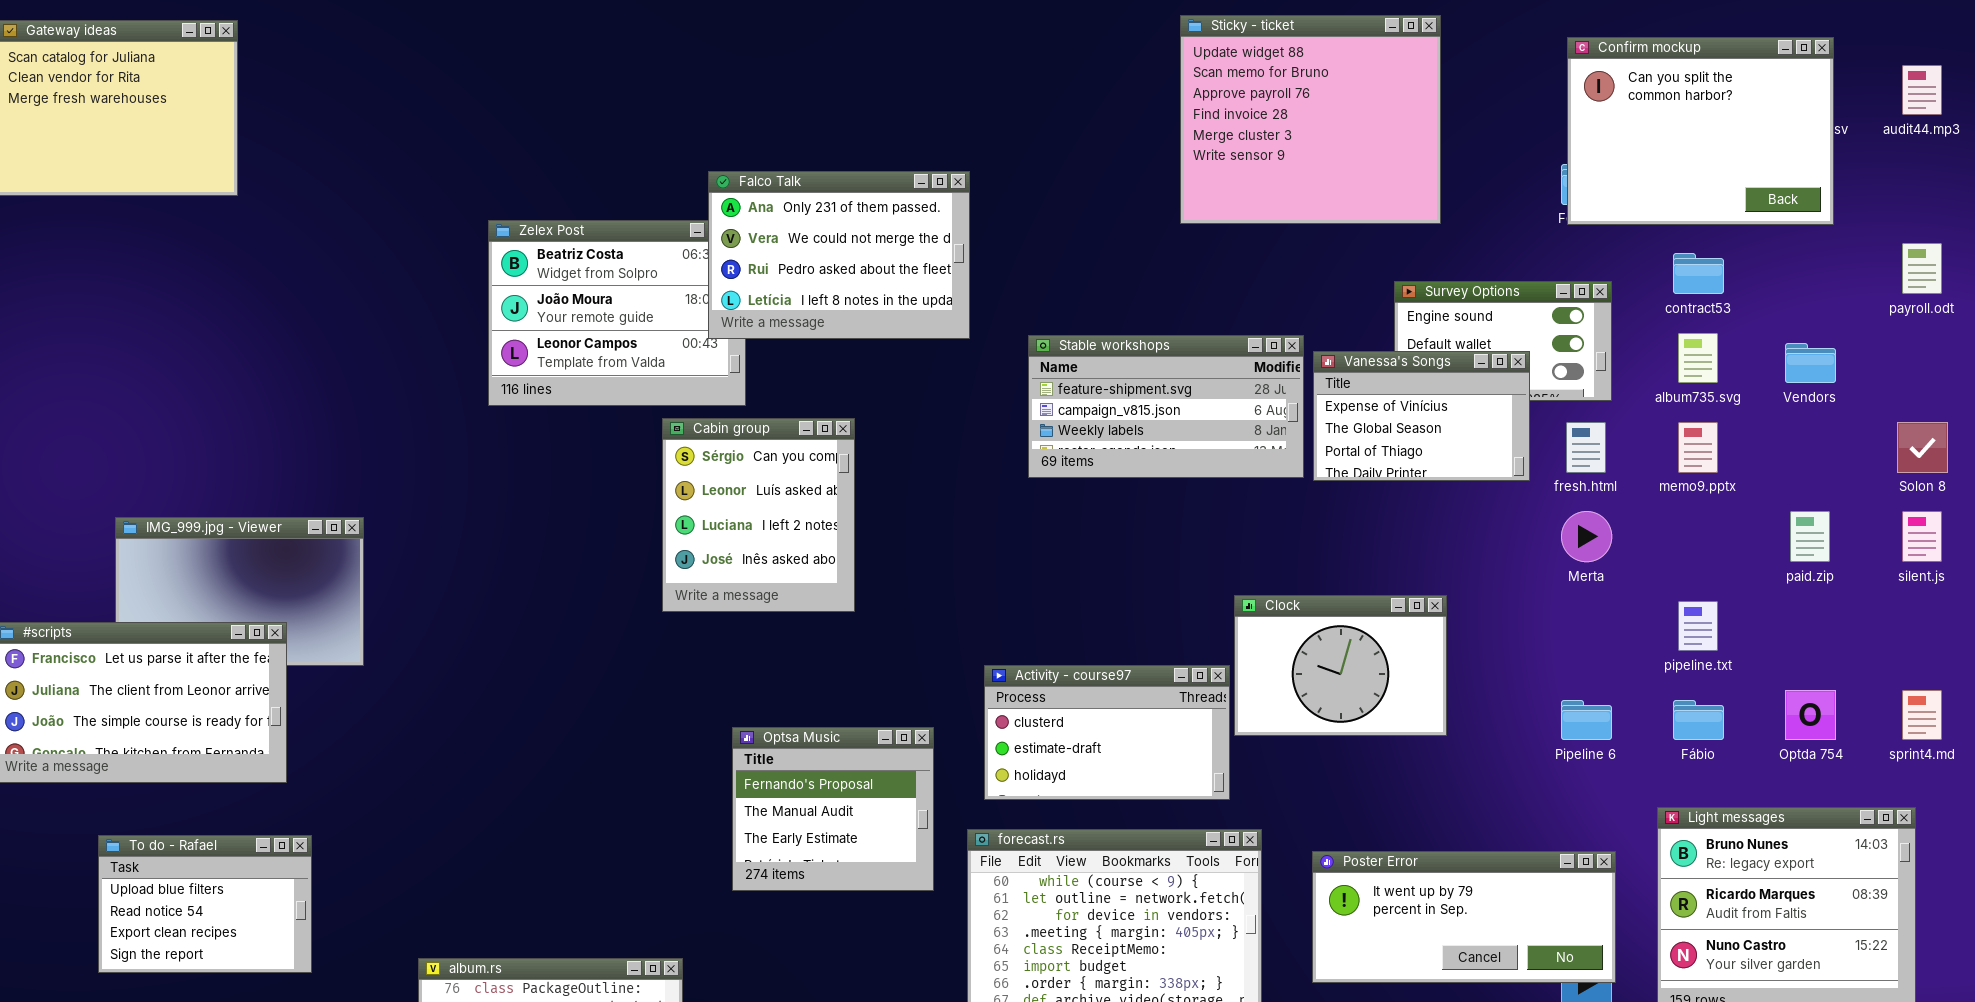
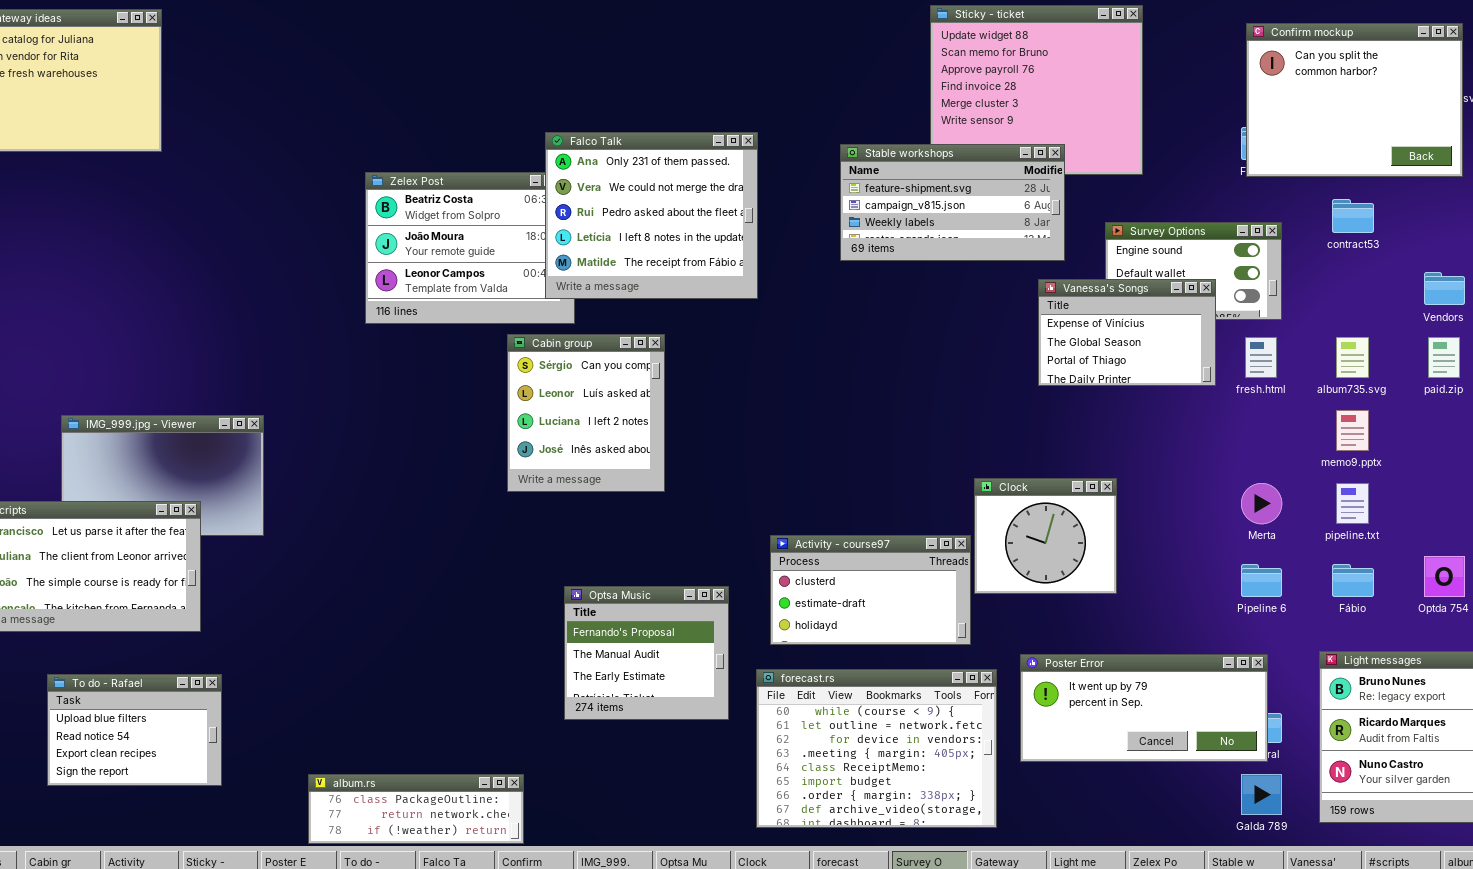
Falco Talk: [708,171,970,339] -> [545,132,758,299], resized
album735.svg: [1678,333,1718,383] -> [1336,337,1369,378], moved
Stable workshops: [1028,335,1304,478] -> [840,144,1065,261], moved
memo9.pptx: [1678,422,1718,473] -> [1336,410,1369,451], moved
Merta: [1561,511,1612,562] -> [1241,483,1282,524], moved
paid.zip: [1790,511,1830,562] -> [1428,337,1460,378], moved
Clock: [1234,595,1447,736] -> [974,478,1117,594], resized
Poster Error: [1312,851,1616,983] -> [1020,654,1268,762], moved

